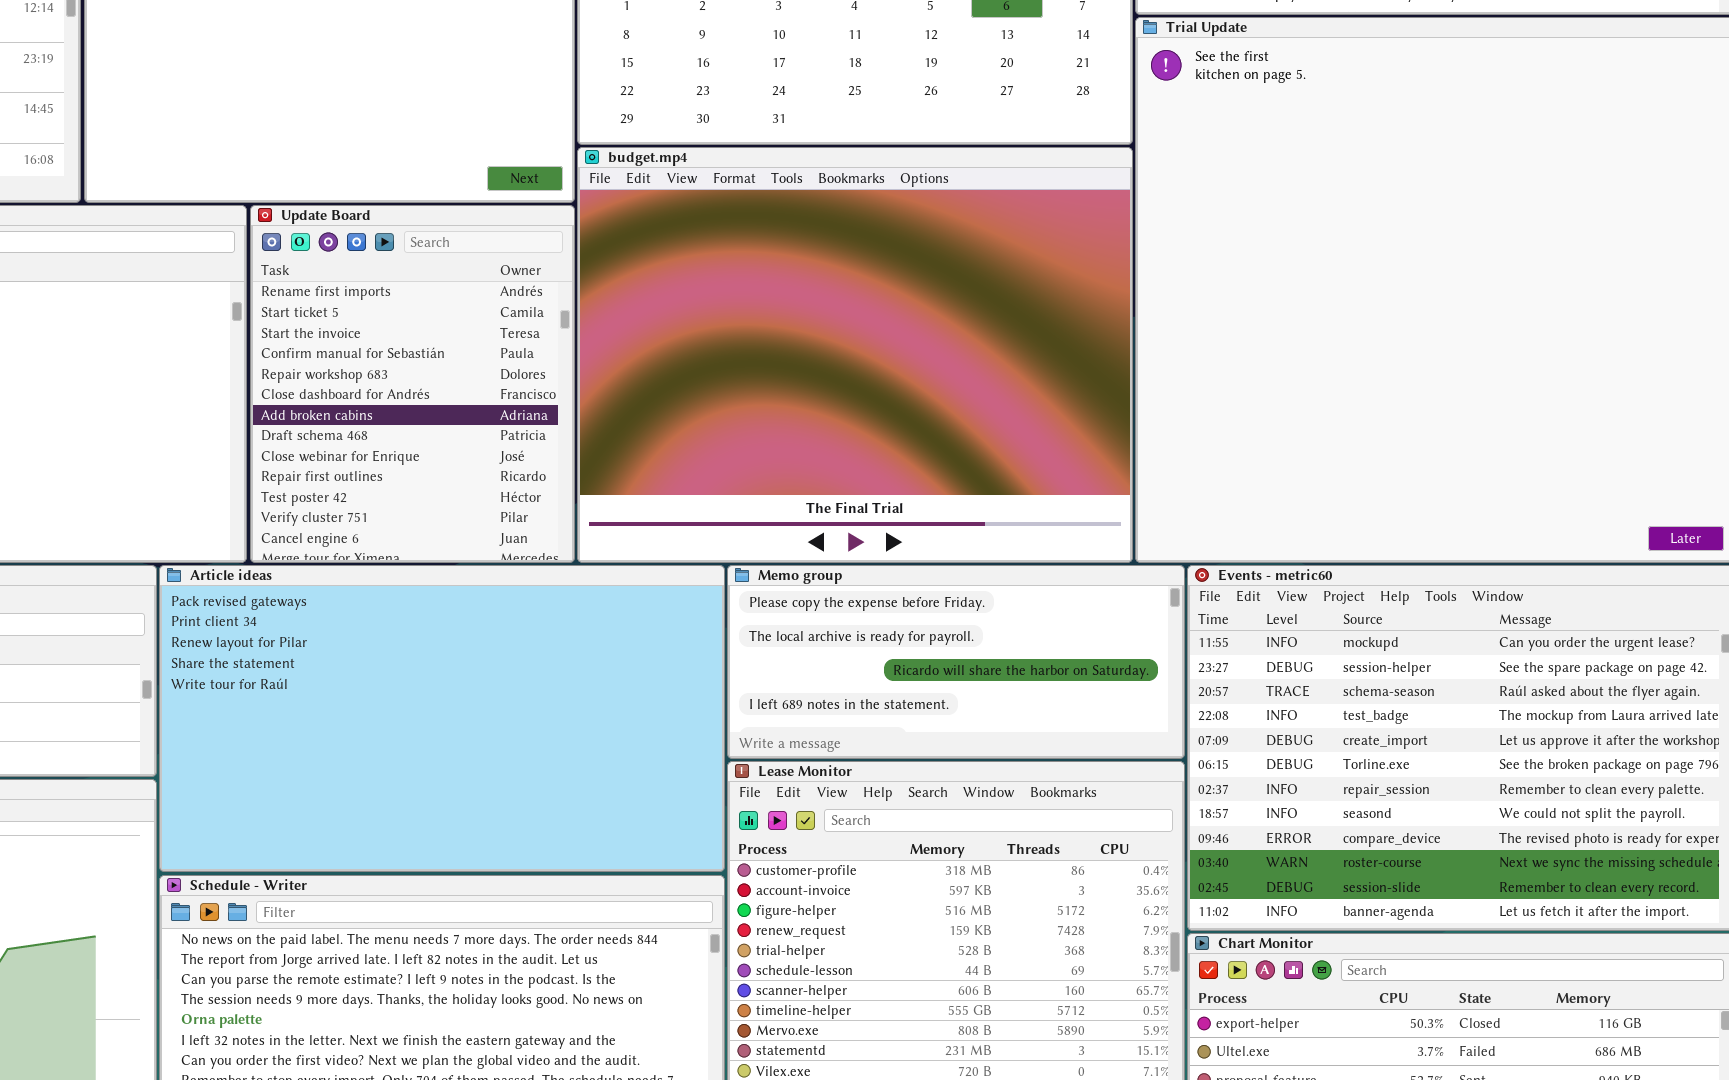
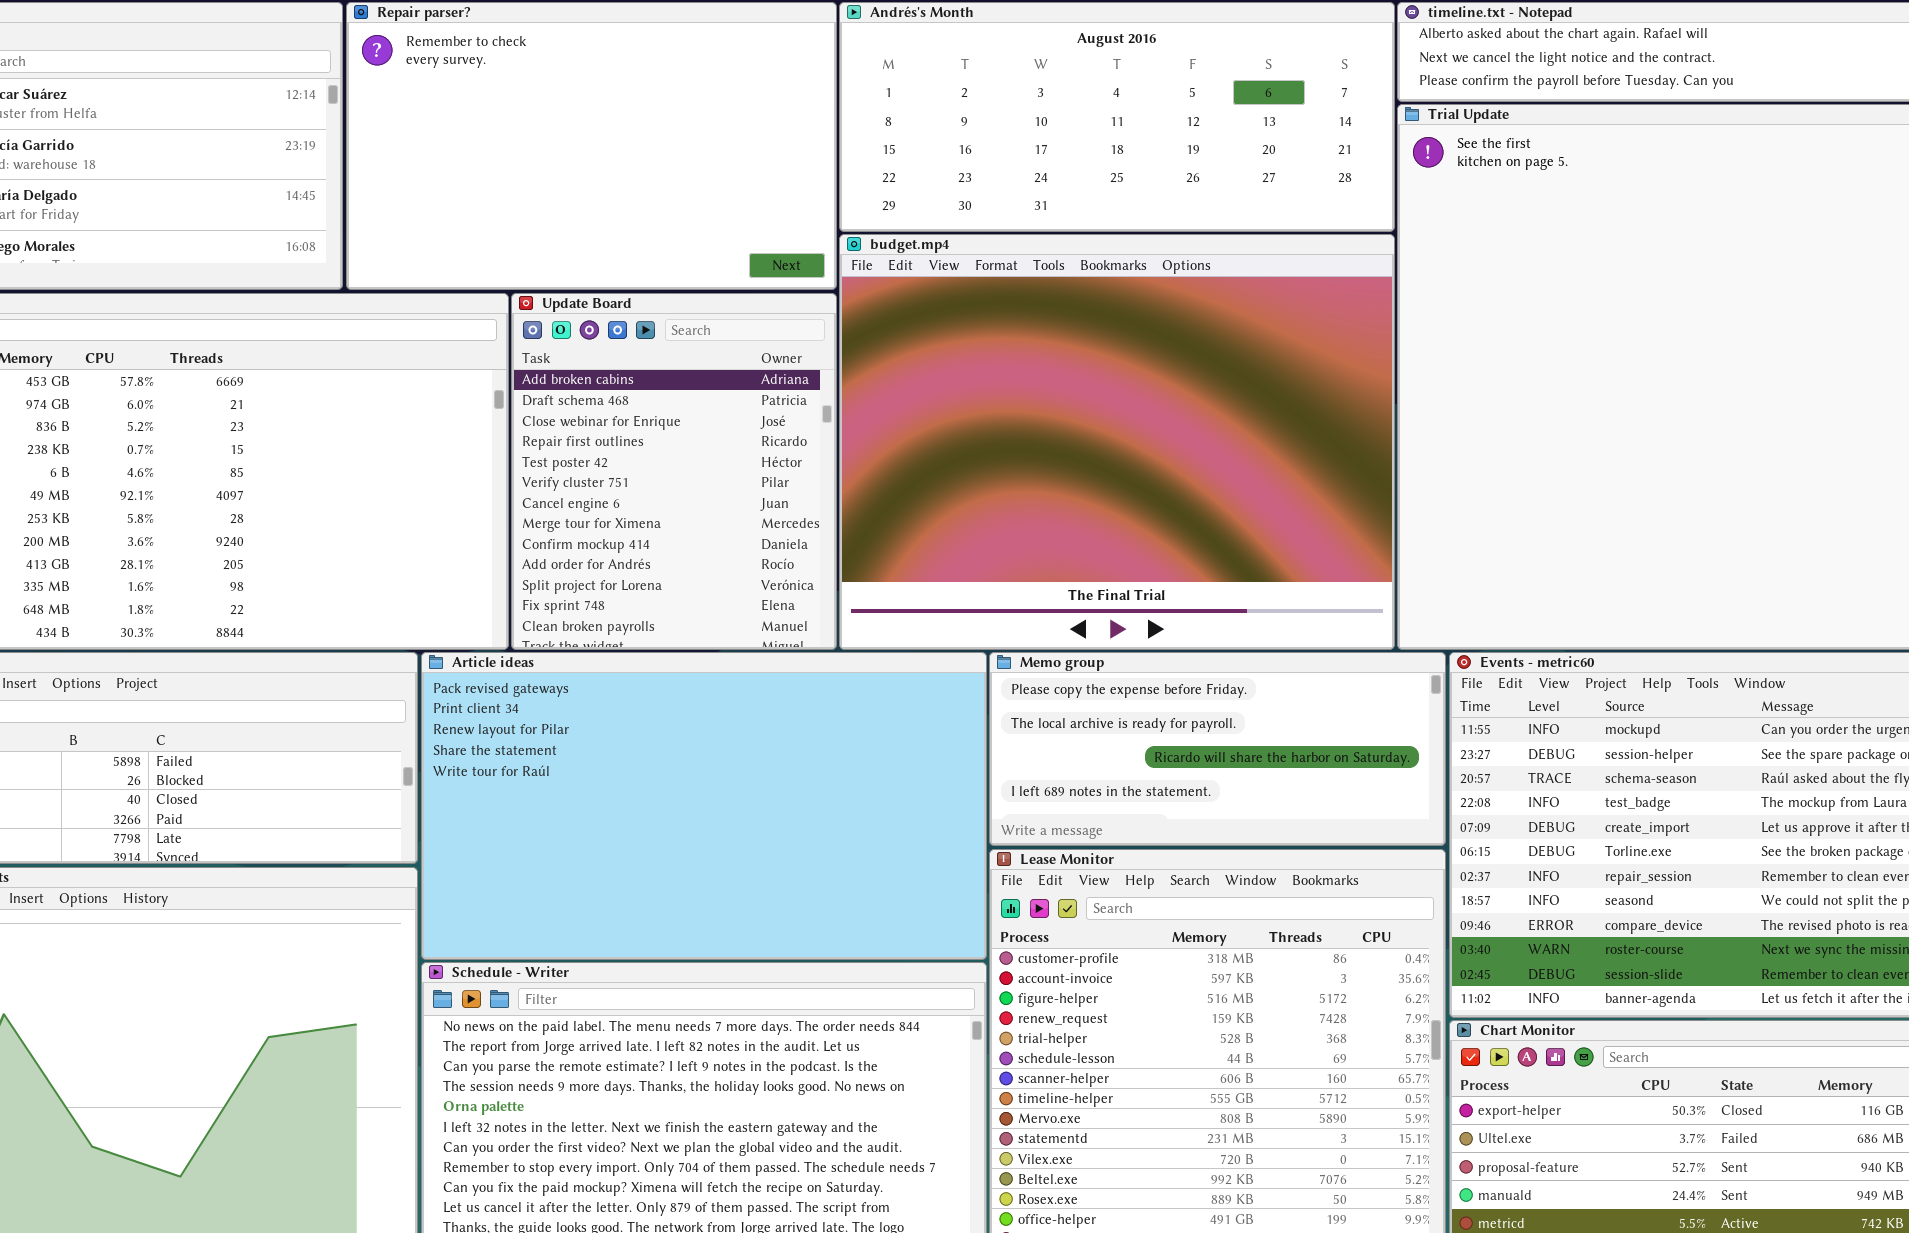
Update Board: [250,205,575,563] -> [511,293,837,650], scrolled down 6 rows

